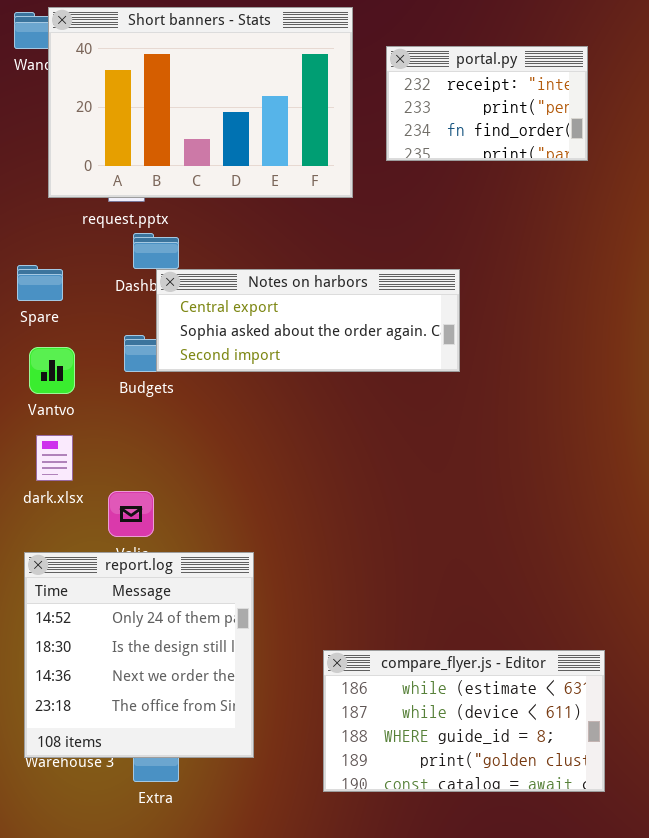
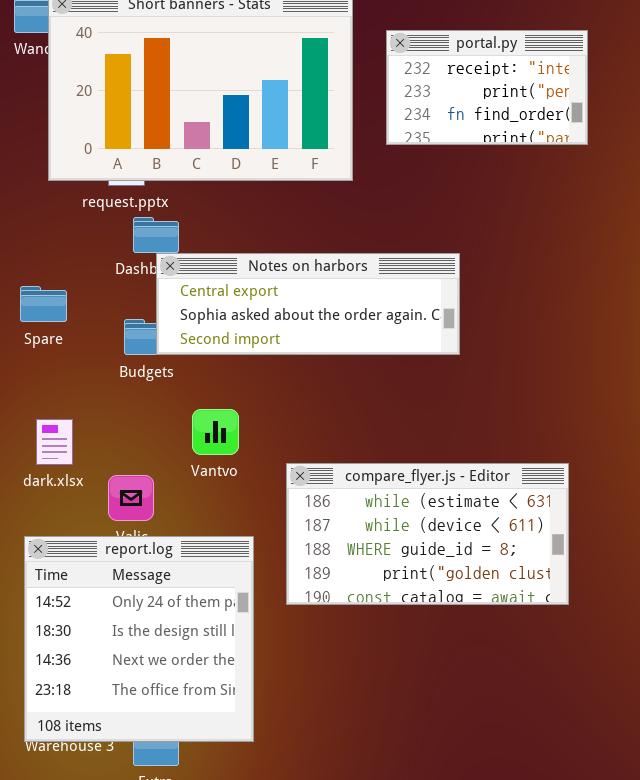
Spare: [17,265,63,301] -> [20,286,67,322], moved
Vantvo: [29,347,75,394] -> [192,409,239,455], moved
compare_flyer.js - Editor: [323,650,605,792] -> [286,463,569,605], moved

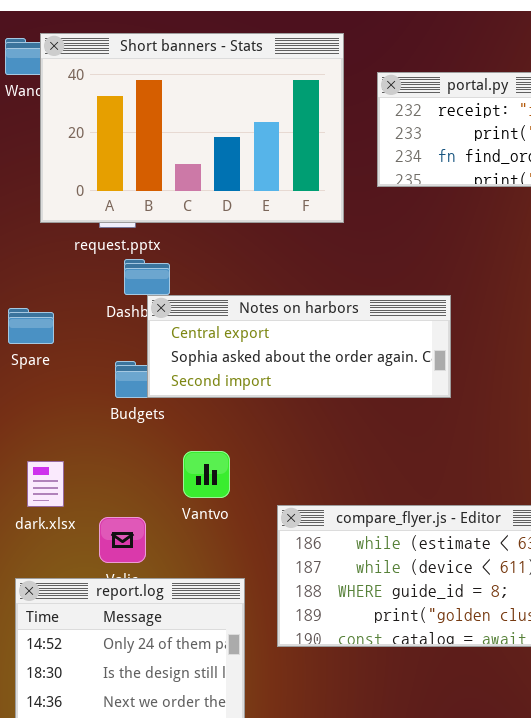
Spare: [20,286,67,322] -> [8,308,54,344], moved

